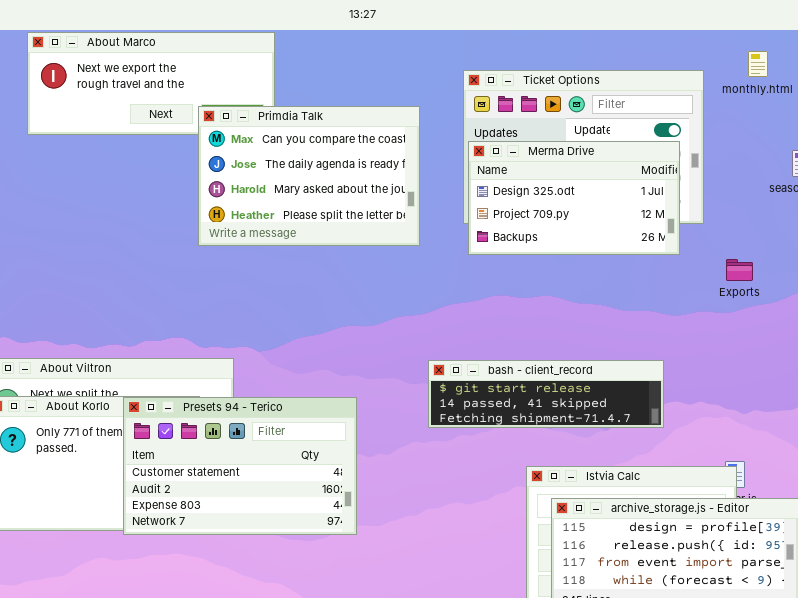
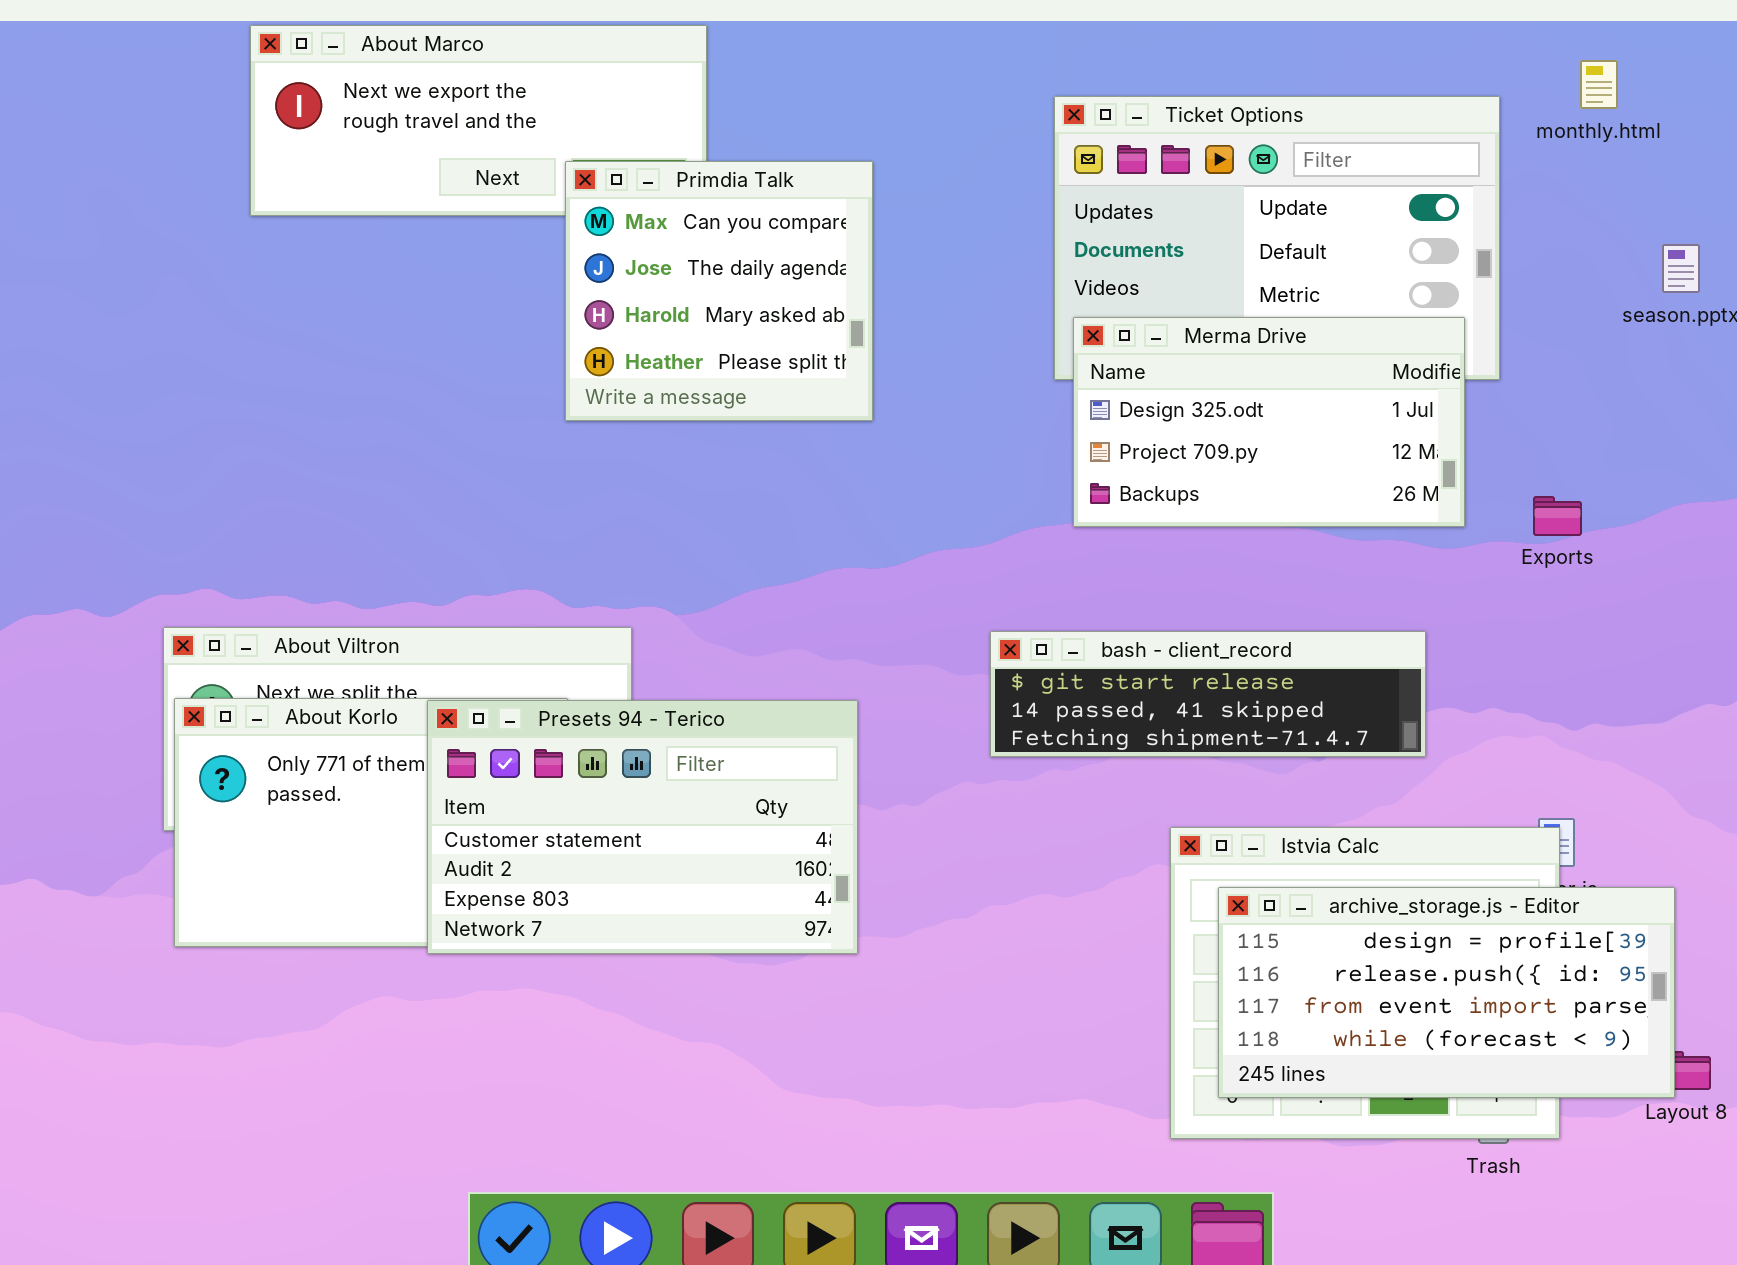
Primdia Talk: [198,106,420,246] -> [565,161,873,421], resized
Merma Drive: [468,141,680,255] -> [1073,317,1465,527], moved
Exports: [726,259,753,281] -> [1533,496,1582,536], moved

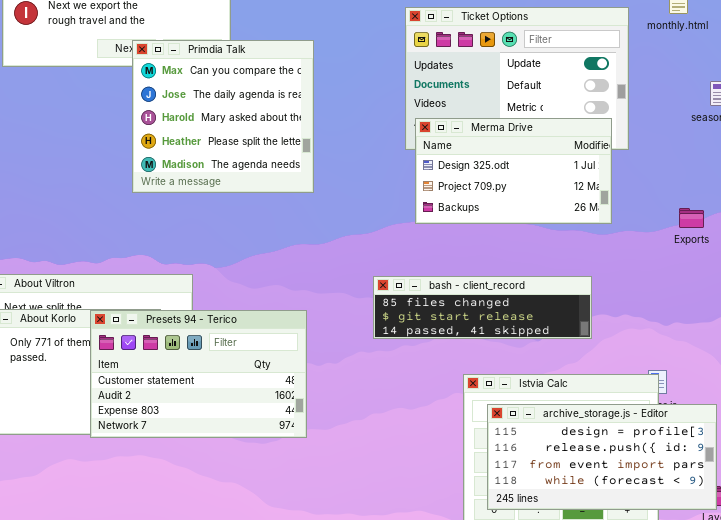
Primdia Talk: [565,161,873,421] -> [132,40,314,193], resized
Exports: [1533,496,1582,536] -> [679,208,704,228], moved
bash - client_record: [990,631,1426,757] -> [373,276,592,339], scrolled up 1 row

